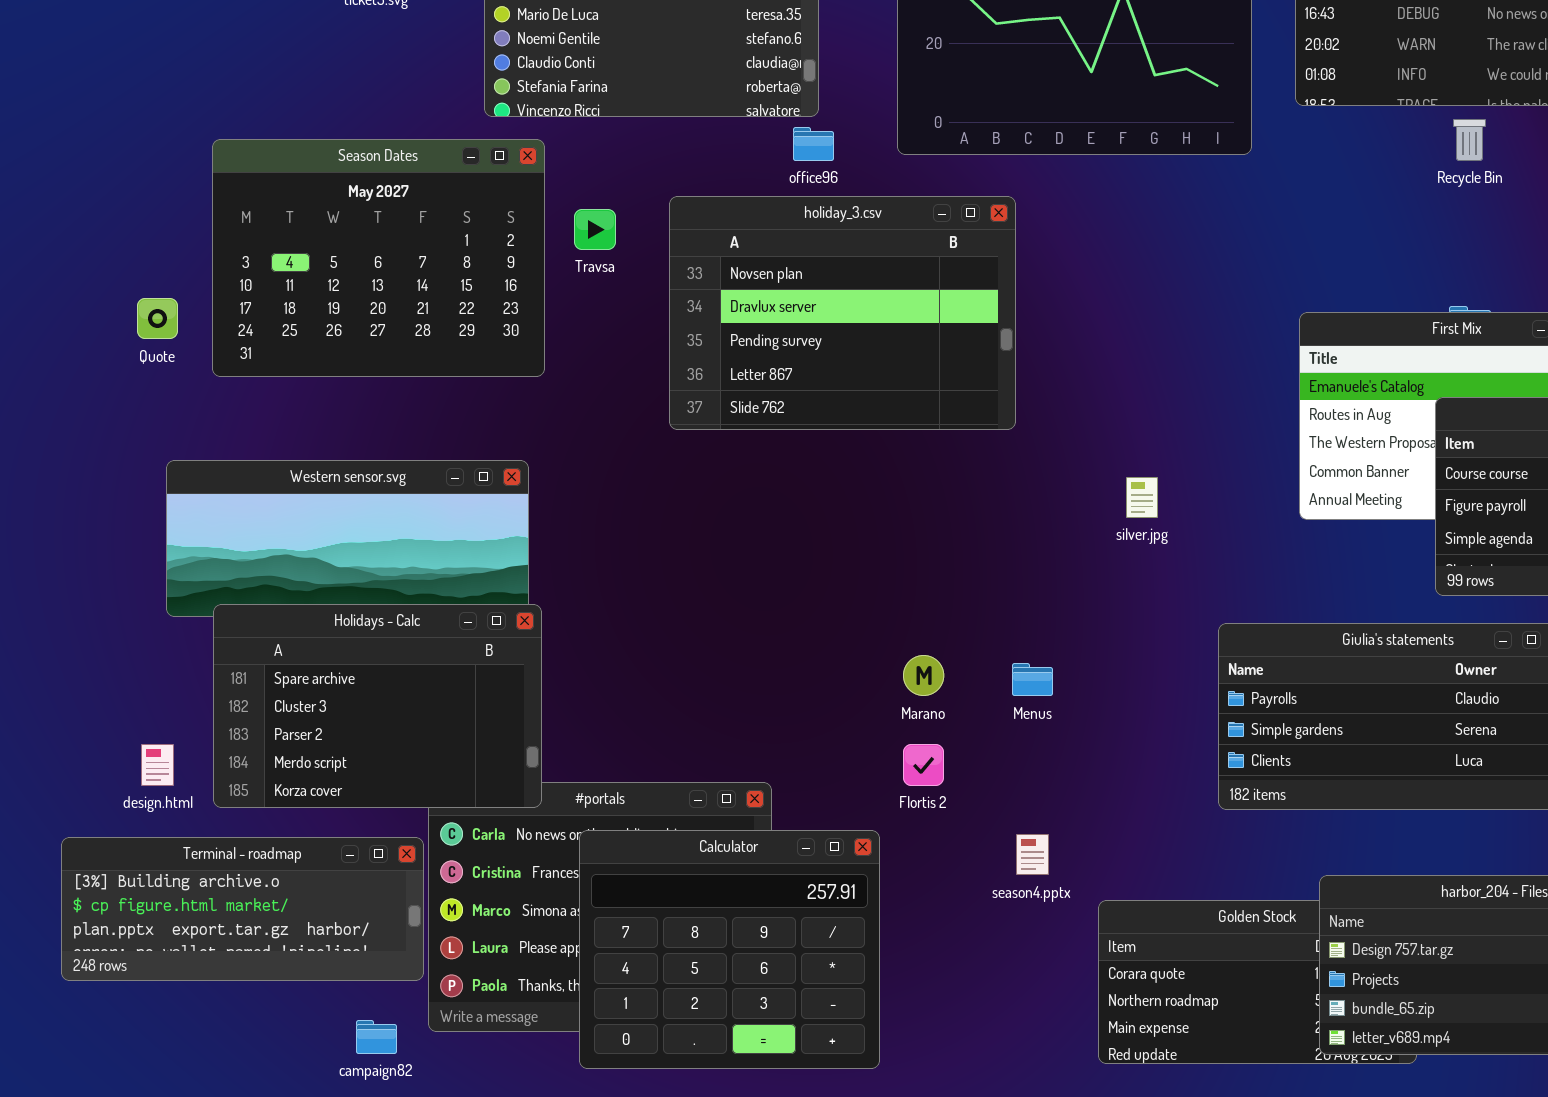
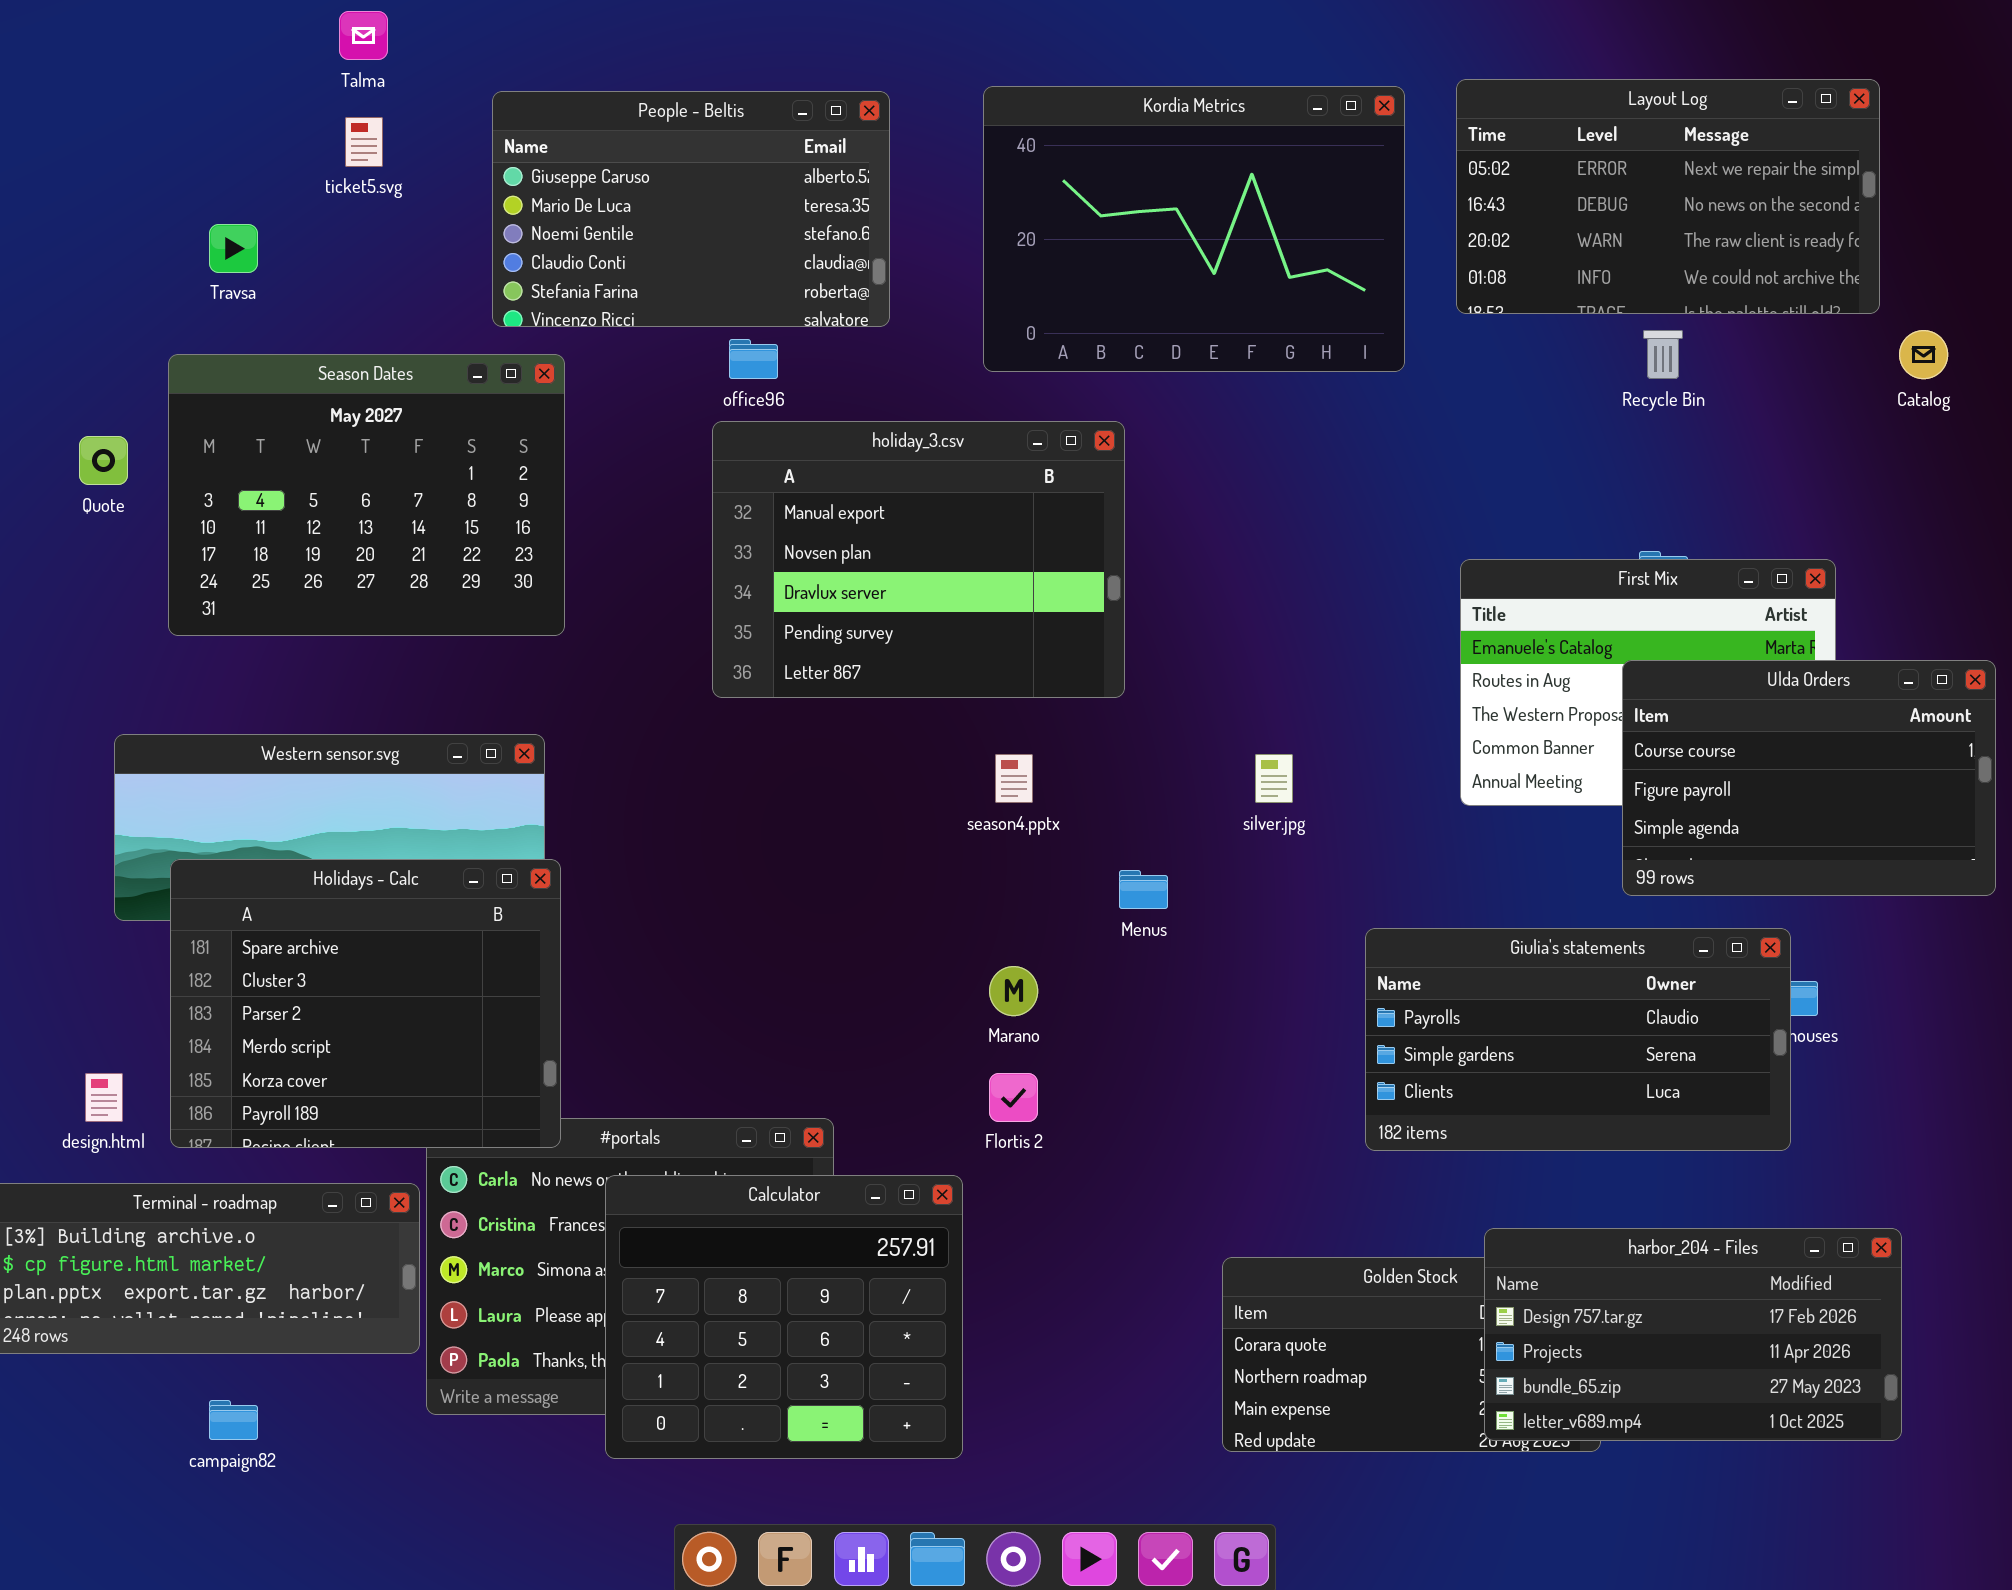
office96: [793,127,834,161] -> [729,339,778,379], moved
holiday_3.csv: [669,196,1016,430] -> [712,421,1125,698], scrolled up 1 row
Travsa: [574,209,616,250] -> [209,224,258,273], moved
Quote: [137,298,178,339] -> [79,436,128,485], moved
Holidays - Calc: [213,604,542,808] -> [170,859,561,1148], resized
Menus: [1012,663,1053,696] -> [1119,870,1168,909], moved
season4.pptx: [1016,834,1049,875] -> [995,754,1033,803], moved
campaign82: [356,1020,397,1054] -> [209,1400,258,1440], moved

